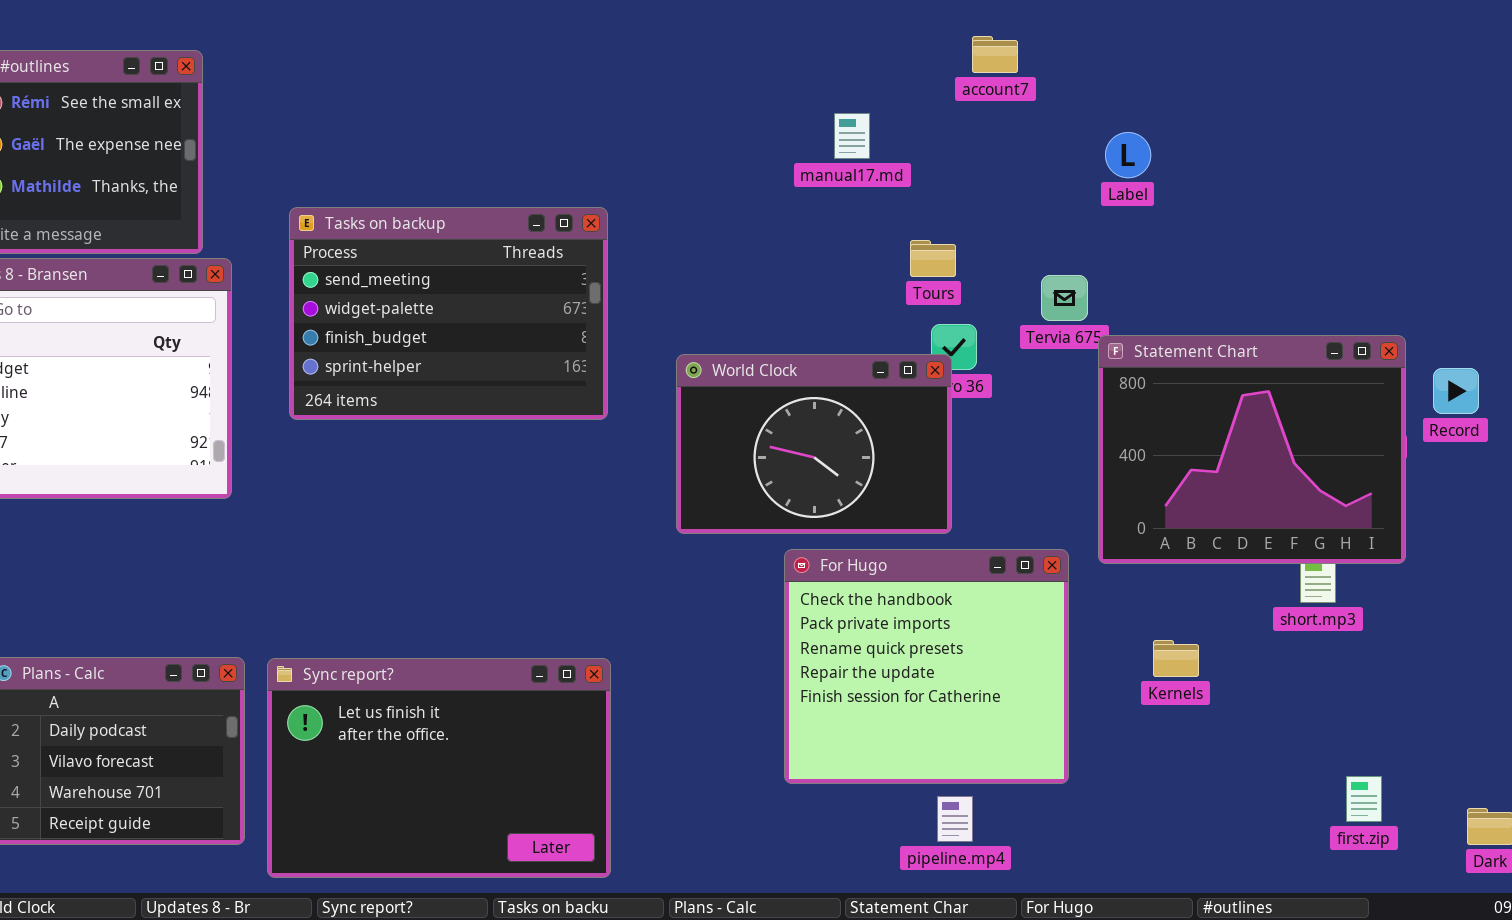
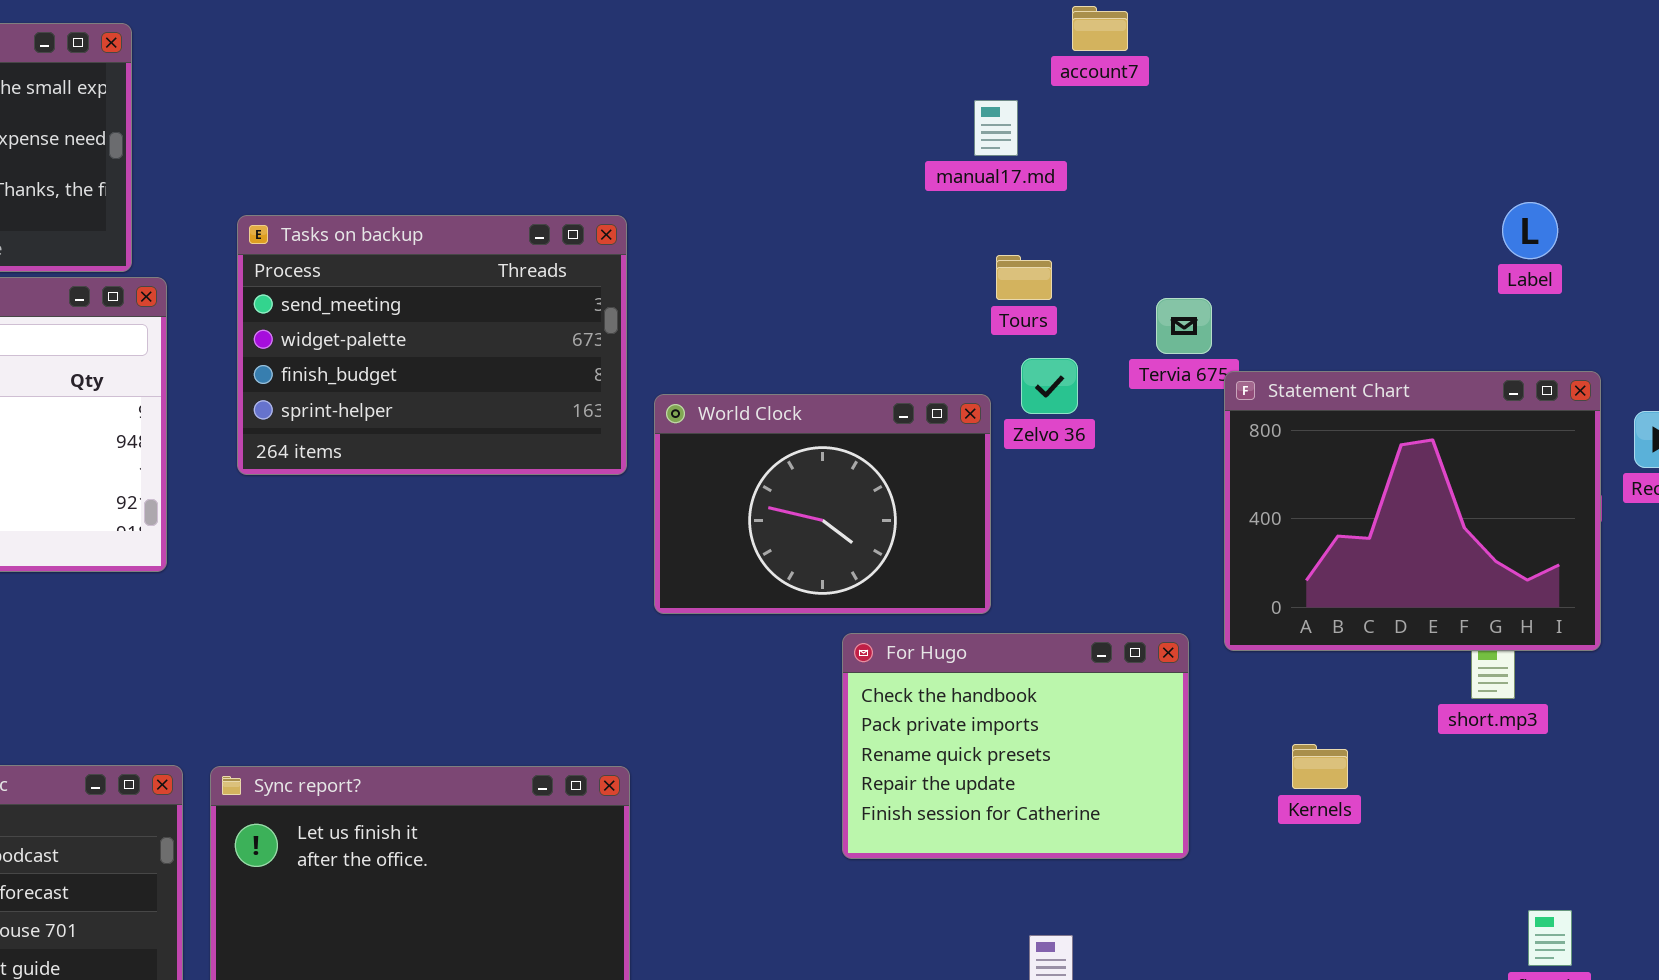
manual17.md: [834,113,870,159] -> [974,100,1018,156], moved
Label: [1105,132,1151,178] -> [1502,202,1558,259], moved
World Clock: [676,354,952,534] -> [654,394,991,614], moved
For Hugo: [784,549,1069,784] -> [842,633,1189,859], resized

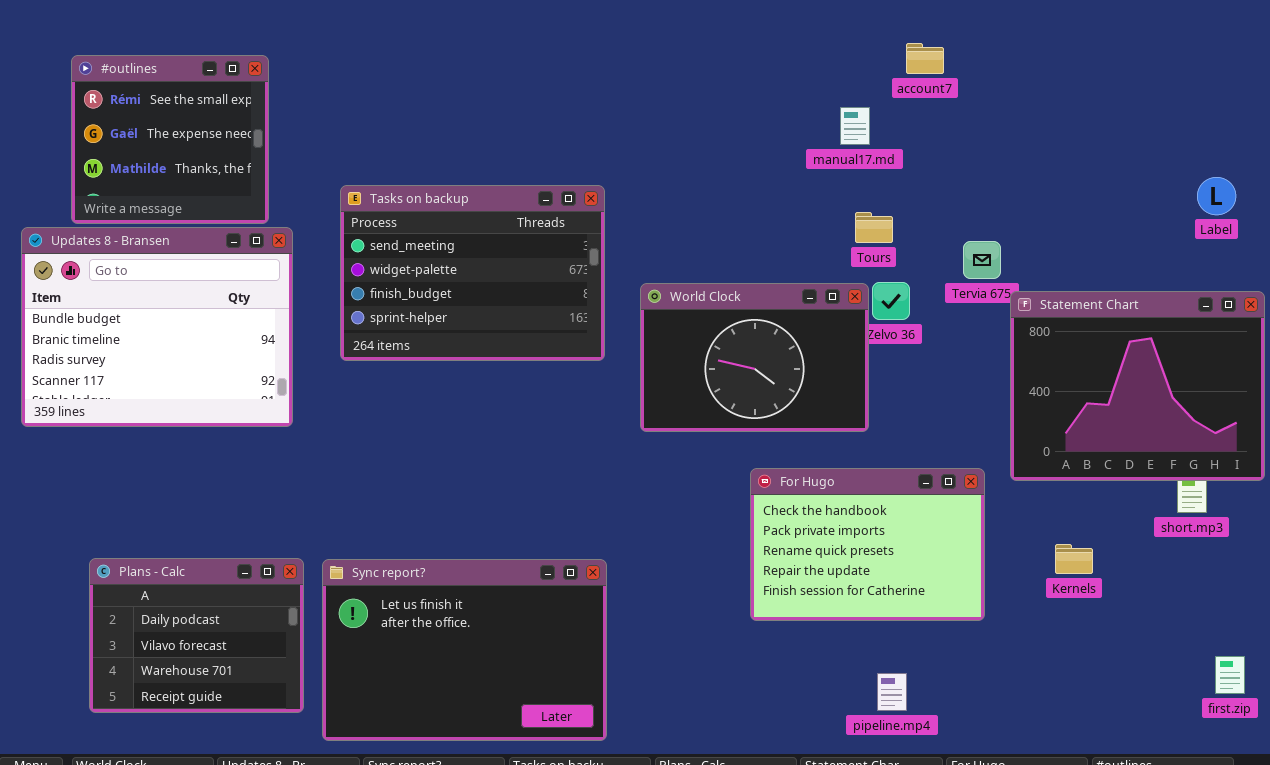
World Clock: [654,394,991,614] -> [640,283,869,432], moved

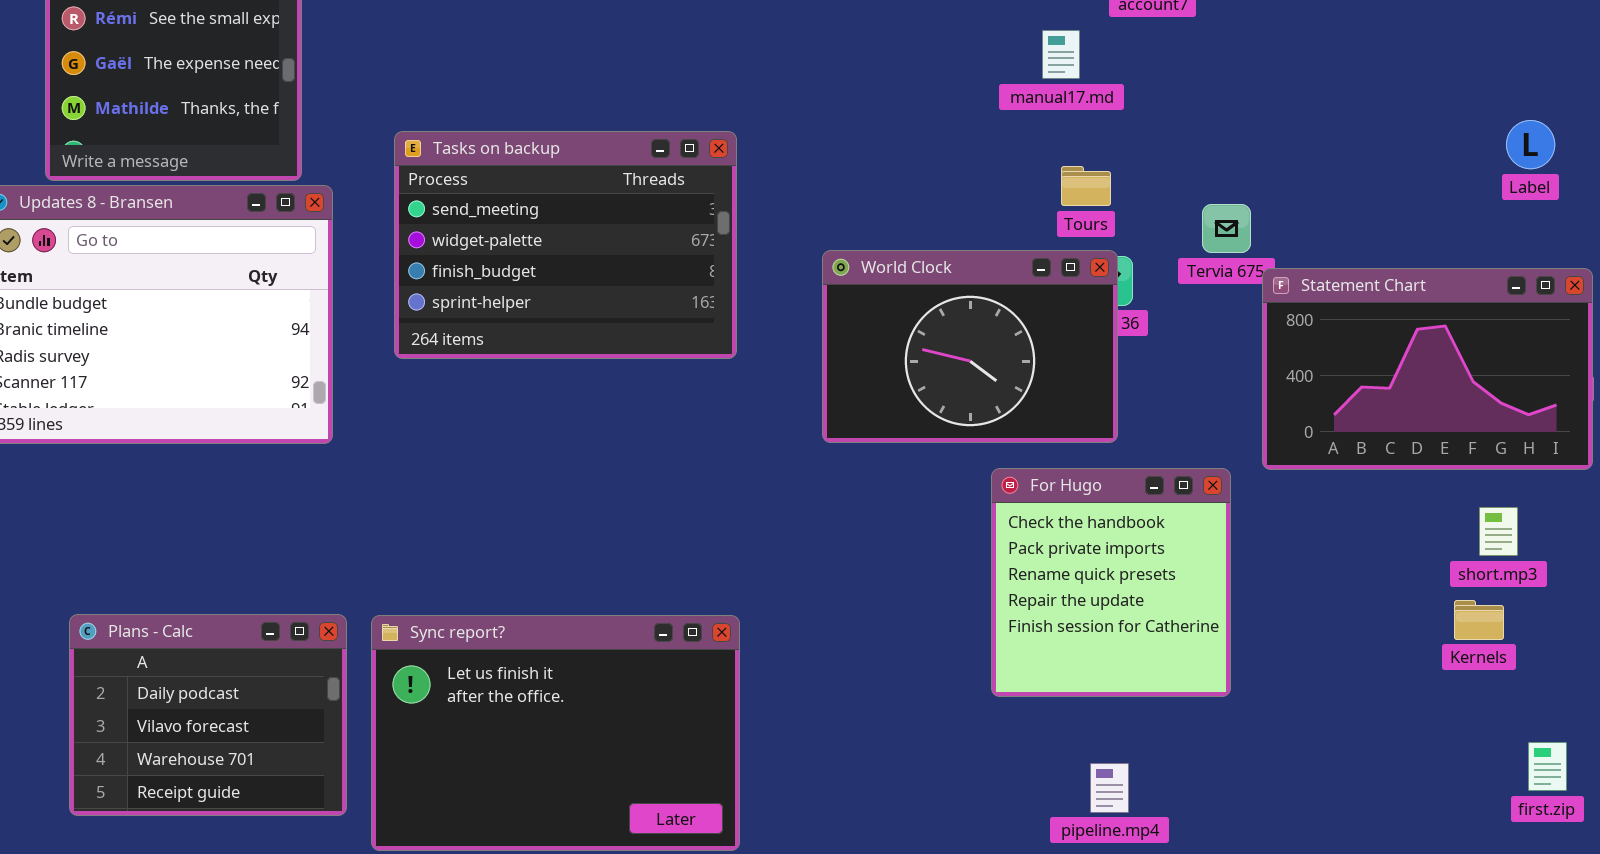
World Clock: [640,283,869,432] -> [822,250,1118,443], moved
Statement Chart: [1010,291,1265,481] -> [1262,268,1593,470], resized
For Hugo: [750,468,985,621] -> [991,468,1231,697], resized
Kernels: [1055,544,1093,574] -> [1454,600,1504,640], moved

